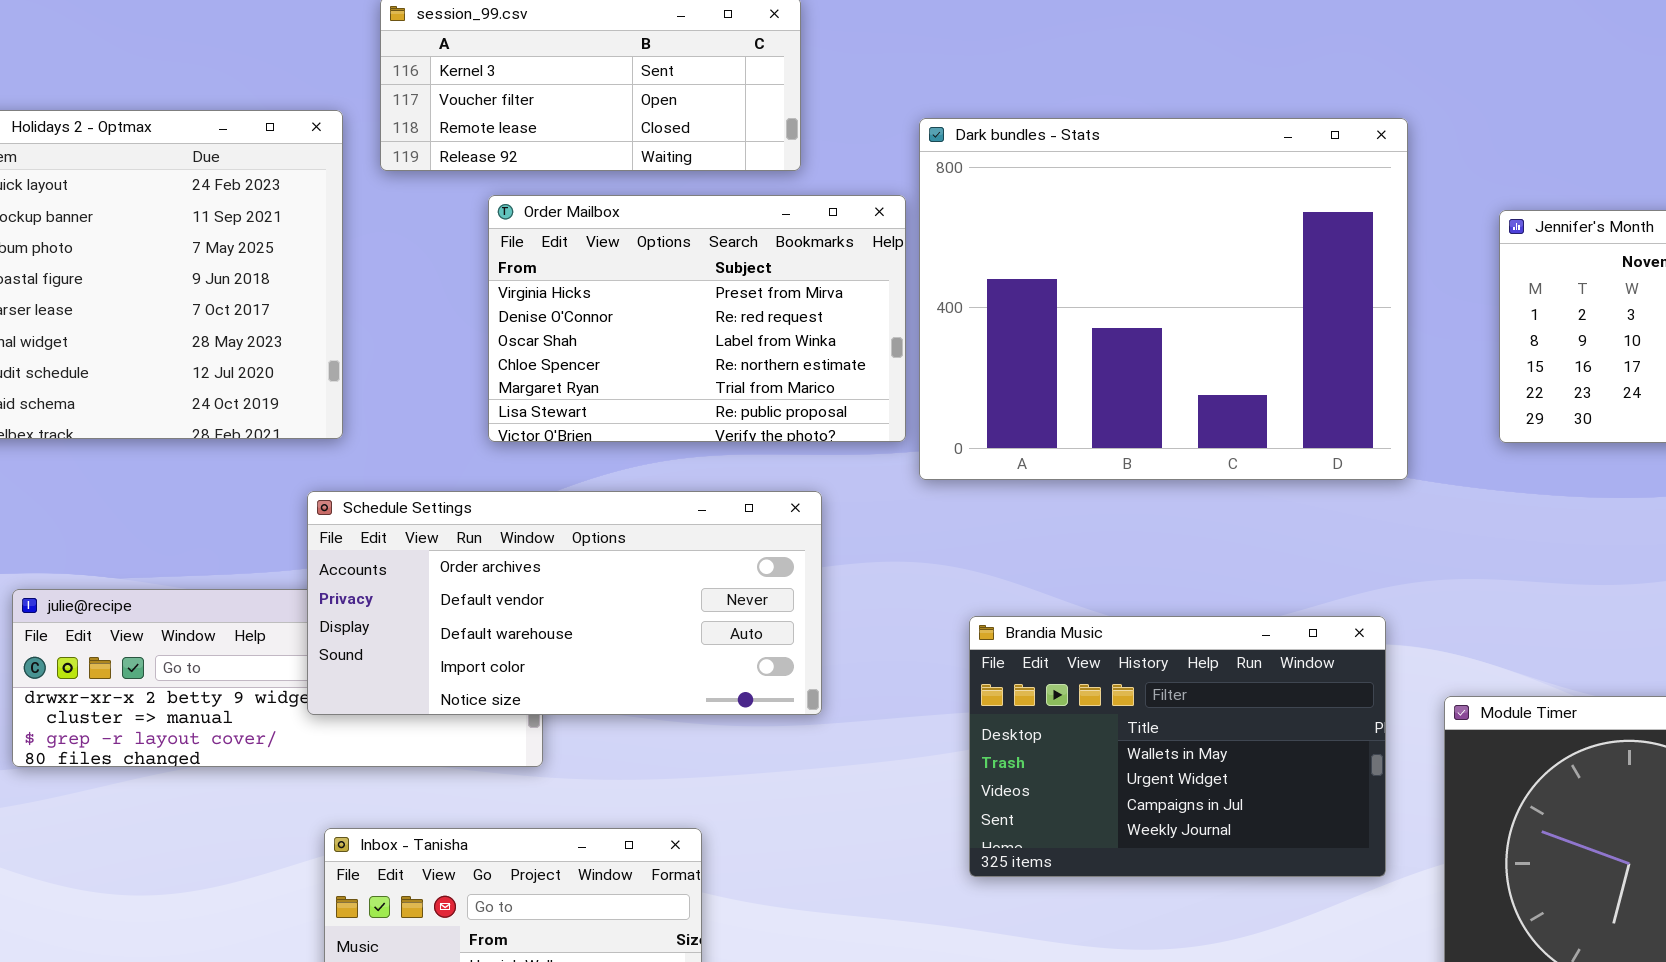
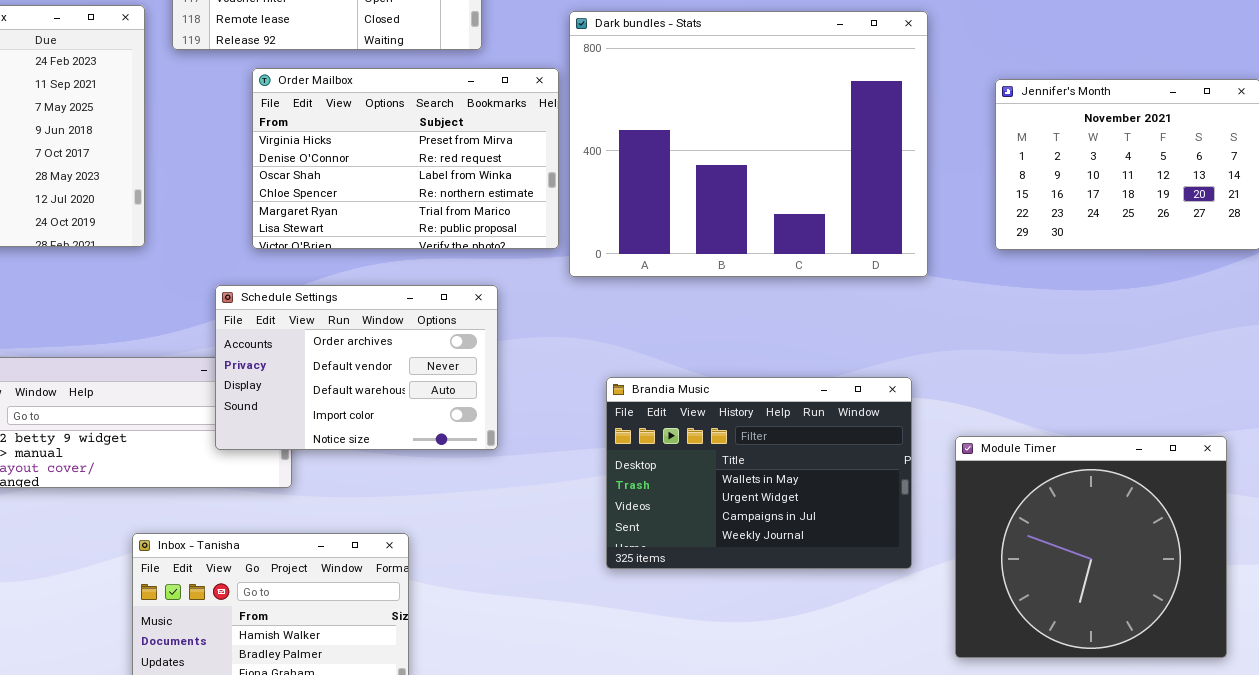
Schedule Settings: [307,491,822,715] -> [215,285,498,450], resized

